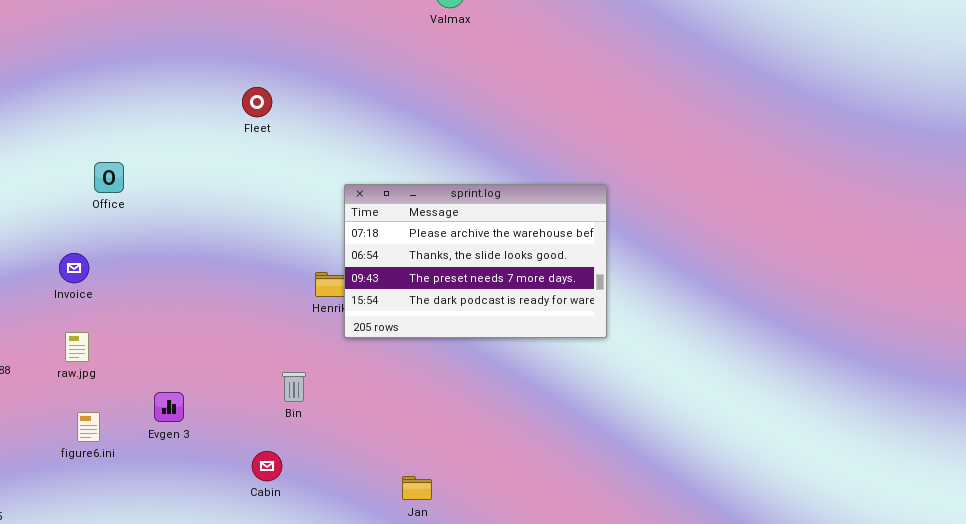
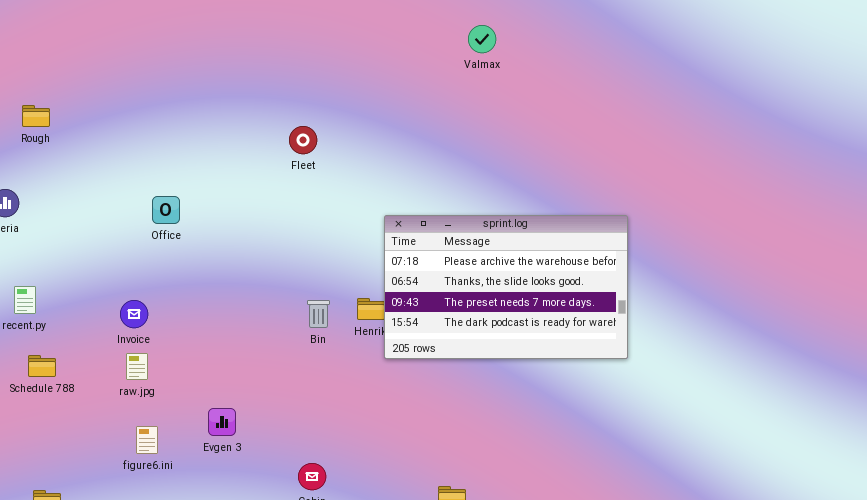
Invoice: [59,253,89,283] -> [120,300,148,328], moved
Bin: [282,372,306,402] -> [307,300,330,328], moved

